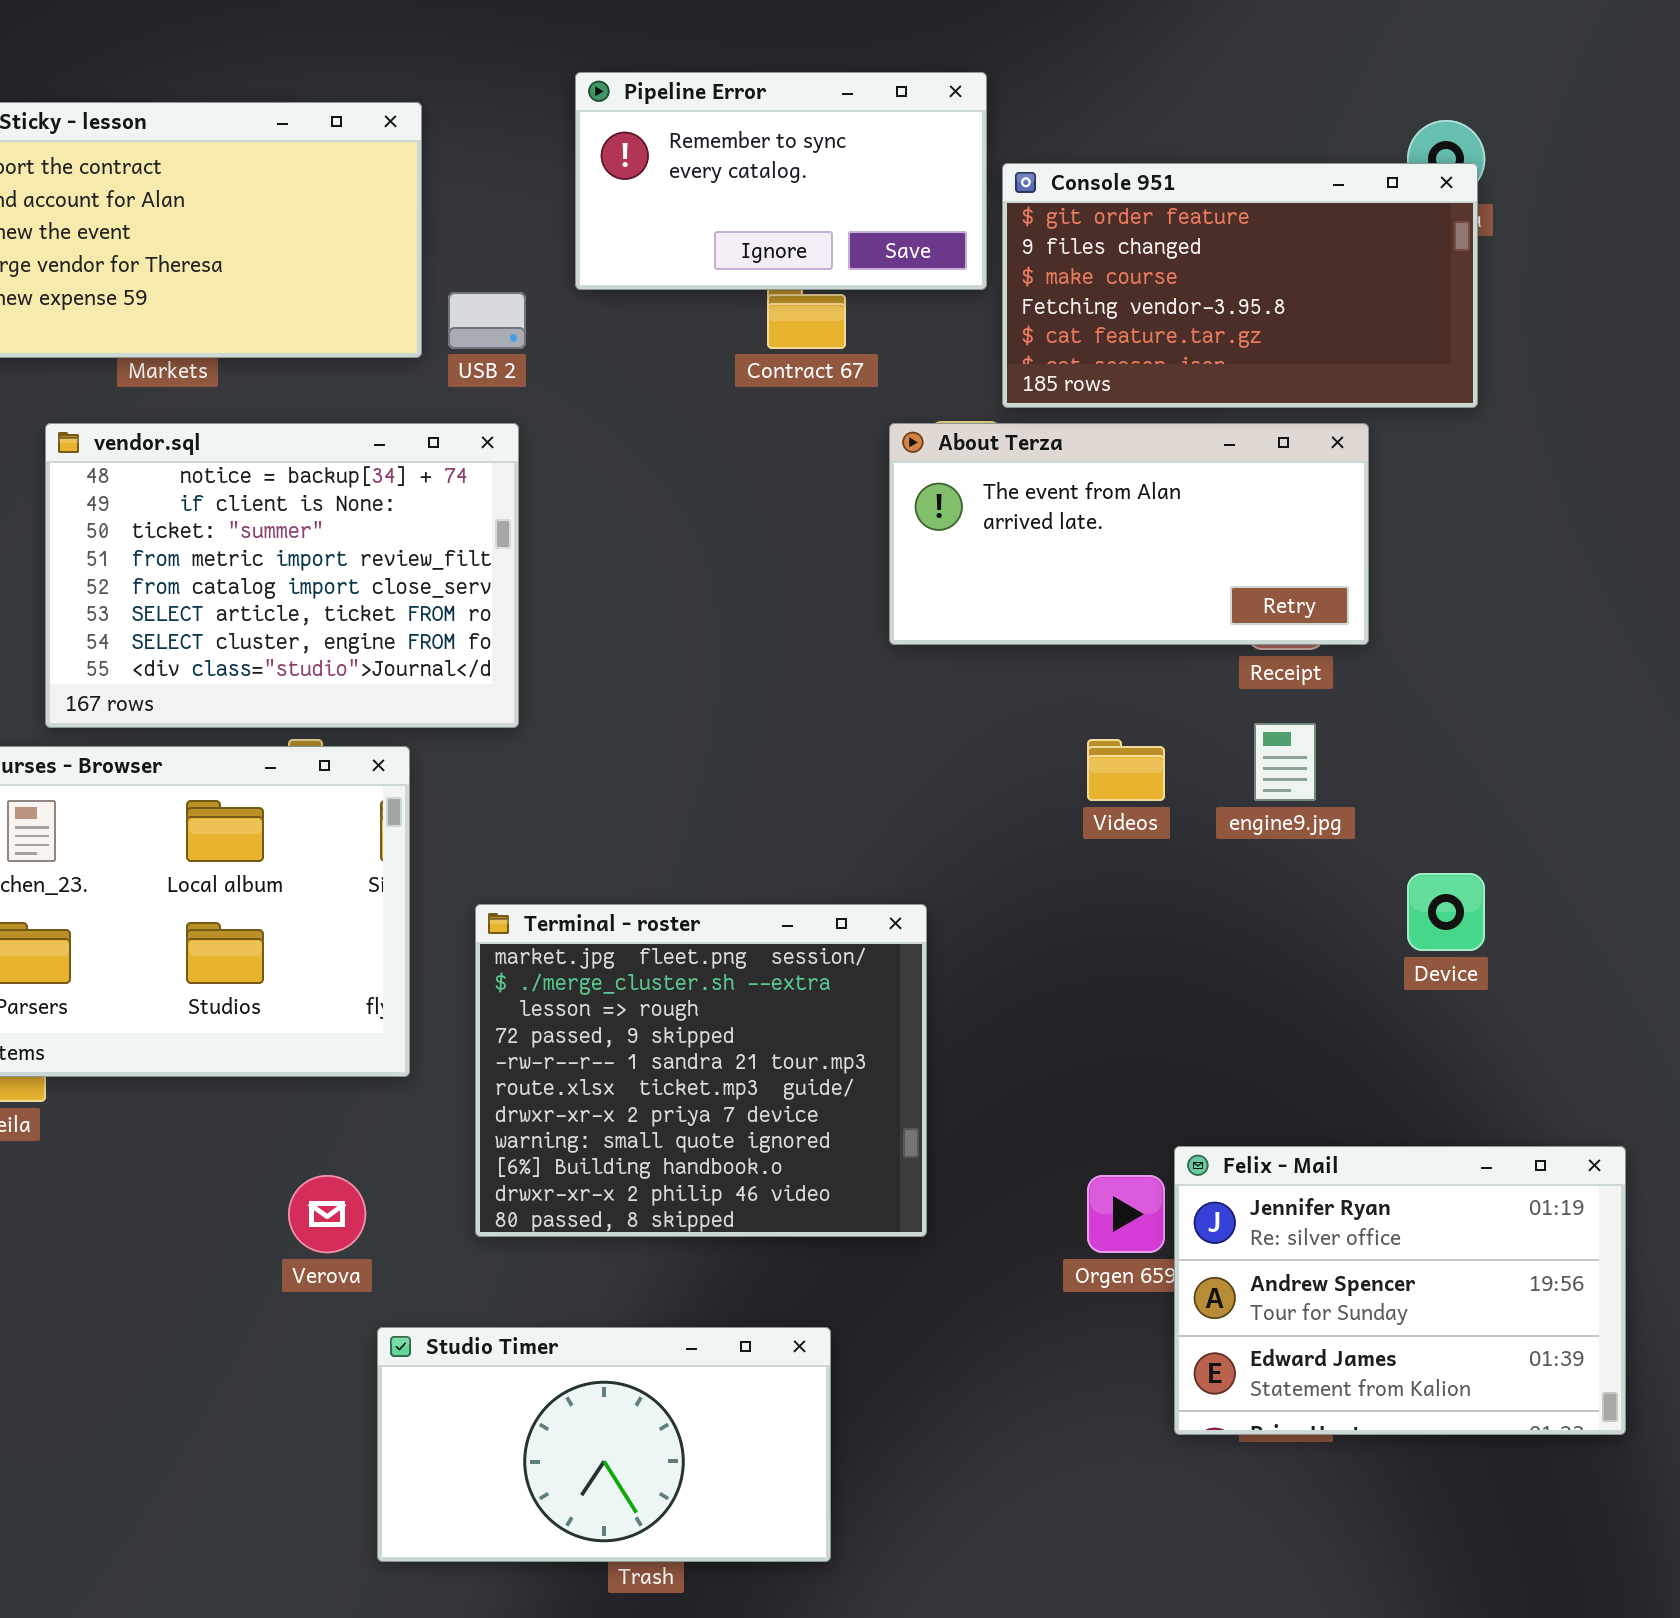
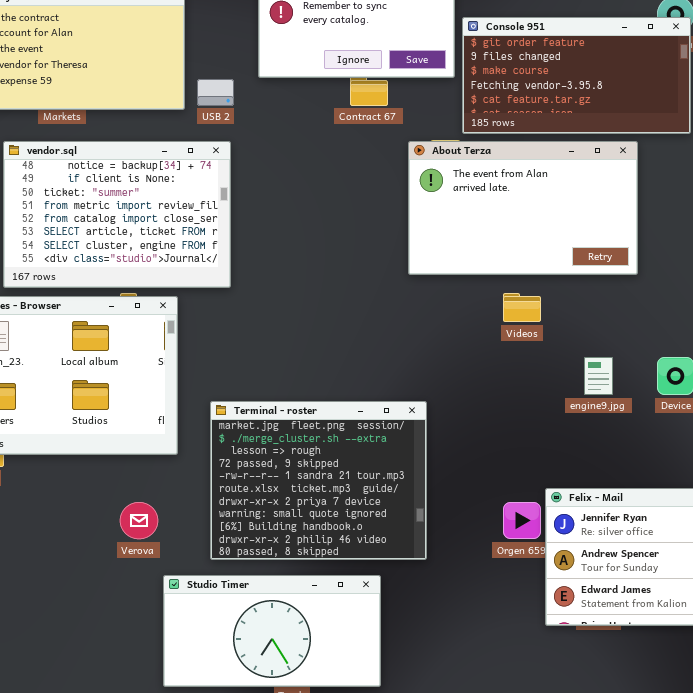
About Terza: [889,423,1369,645] -> [408,141,638,275], resized
engine9.jpg: [1254,723,1316,801] -> [584,357,613,395], moved
Terminal - roster: [475,904,927,1237] -> [210,401,427,560], moved

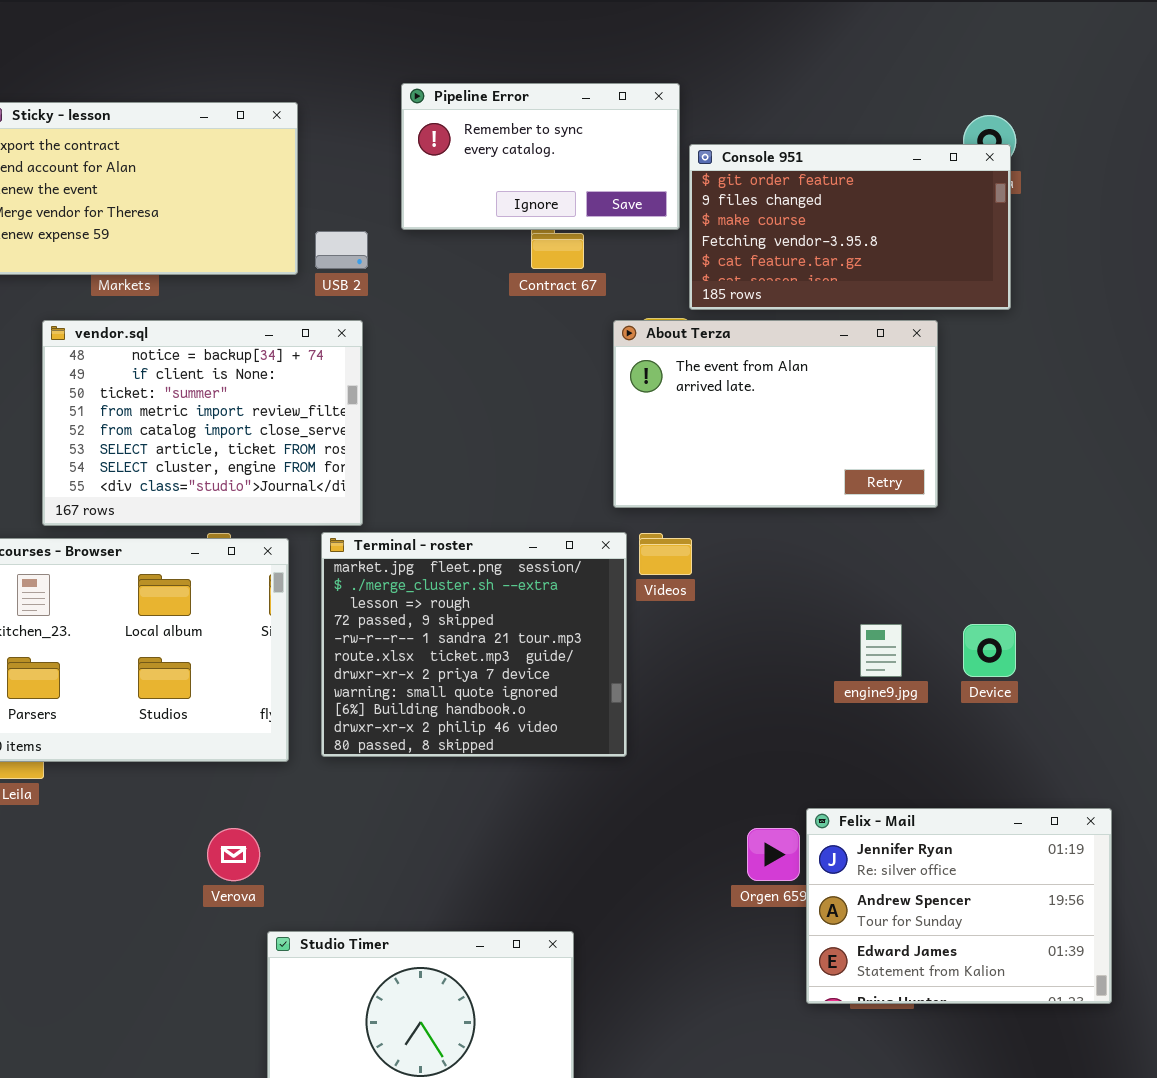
Videos: [503,293,541,322] -> [639,533,692,575], moved
Terminal - roster: [210,401,427,560] -> [321,532,627,757], moved

